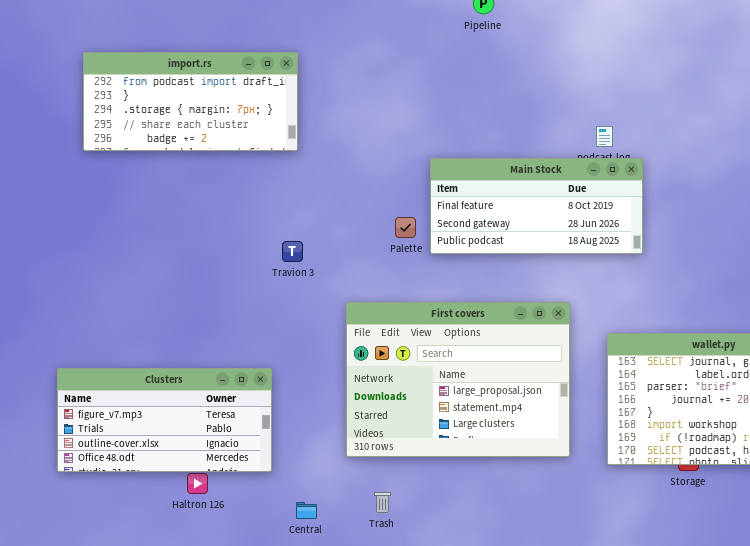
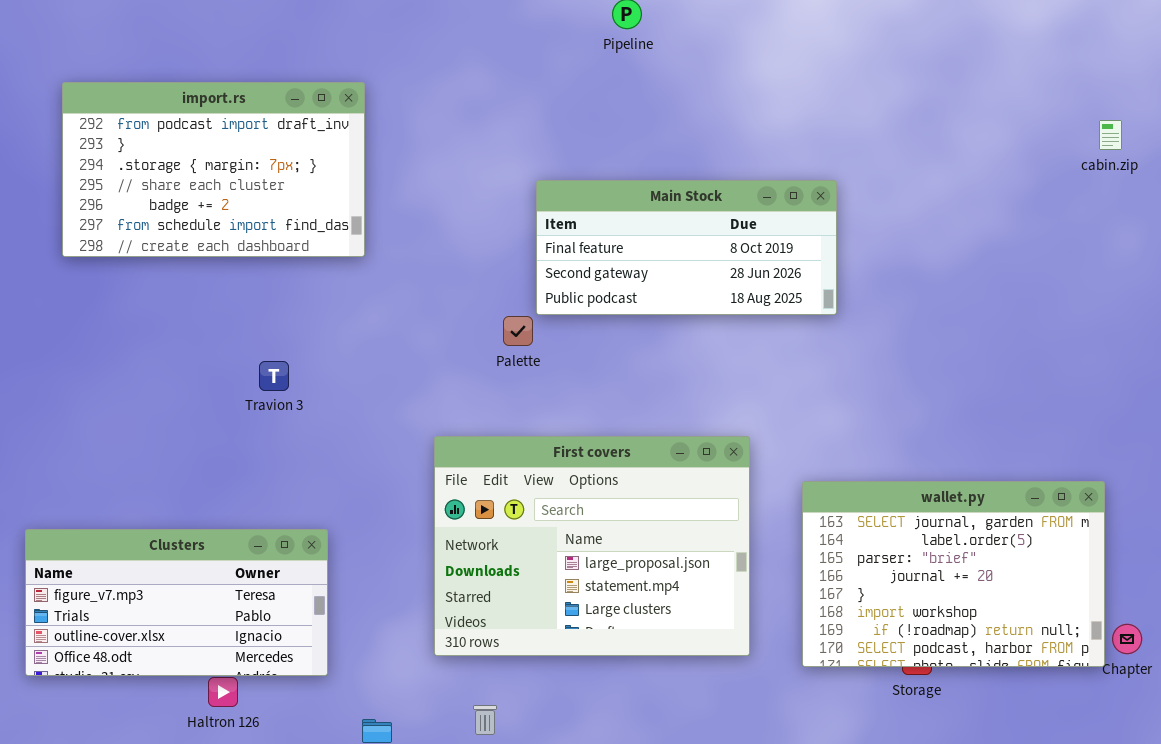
import.rs: [83,52,298,151] -> [62,82,365,257], resized
Main Stock: [430,158,643,254] -> [536,180,837,315], moved
Travion 3: [282,241,303,262] -> [259,361,289,391], moved

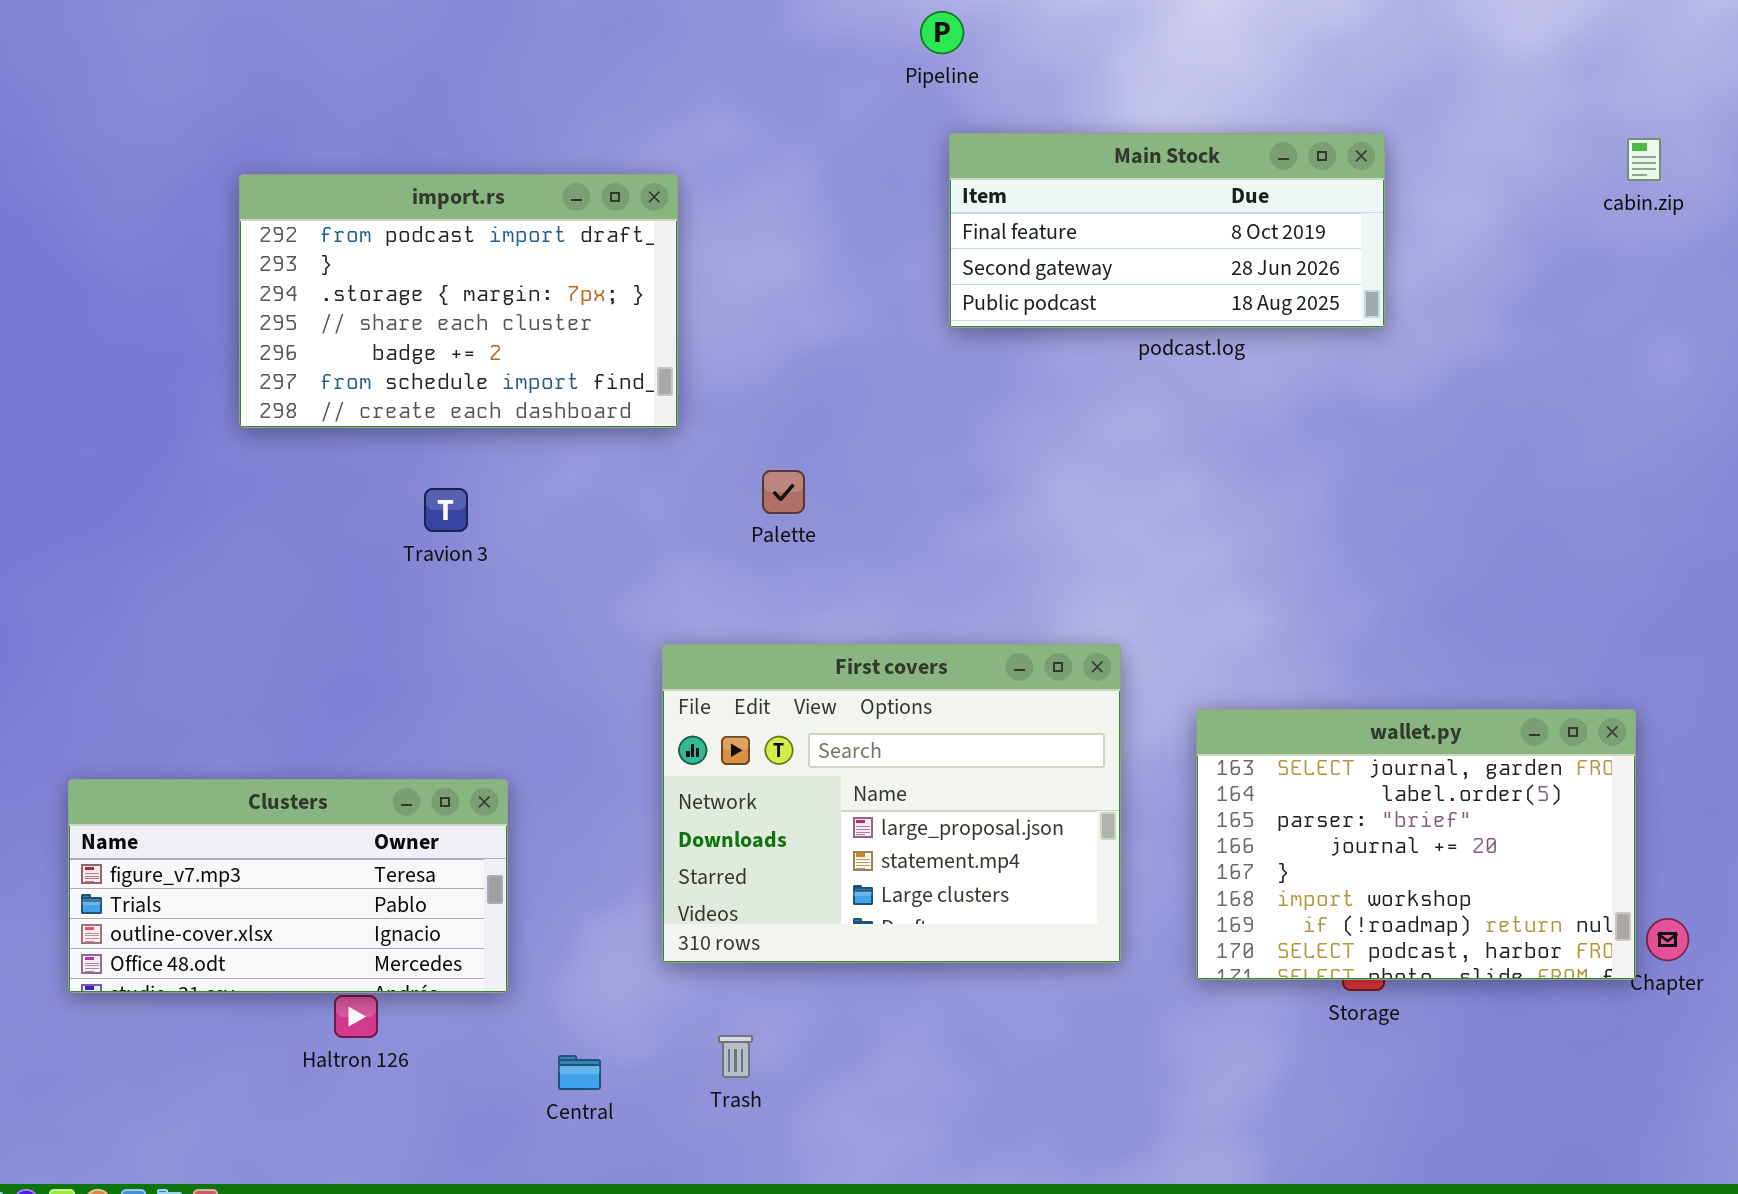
import.rs: [62,82,365,257] -> [239,174,678,428], moved
cabin.zip: [1099,120,1122,150] -> [1627,138,1661,181], moved
Main Stock: [536,180,837,315] -> [949,133,1385,328], moved
Travion 3: [259,361,289,391] -> [424,488,468,532], moved

